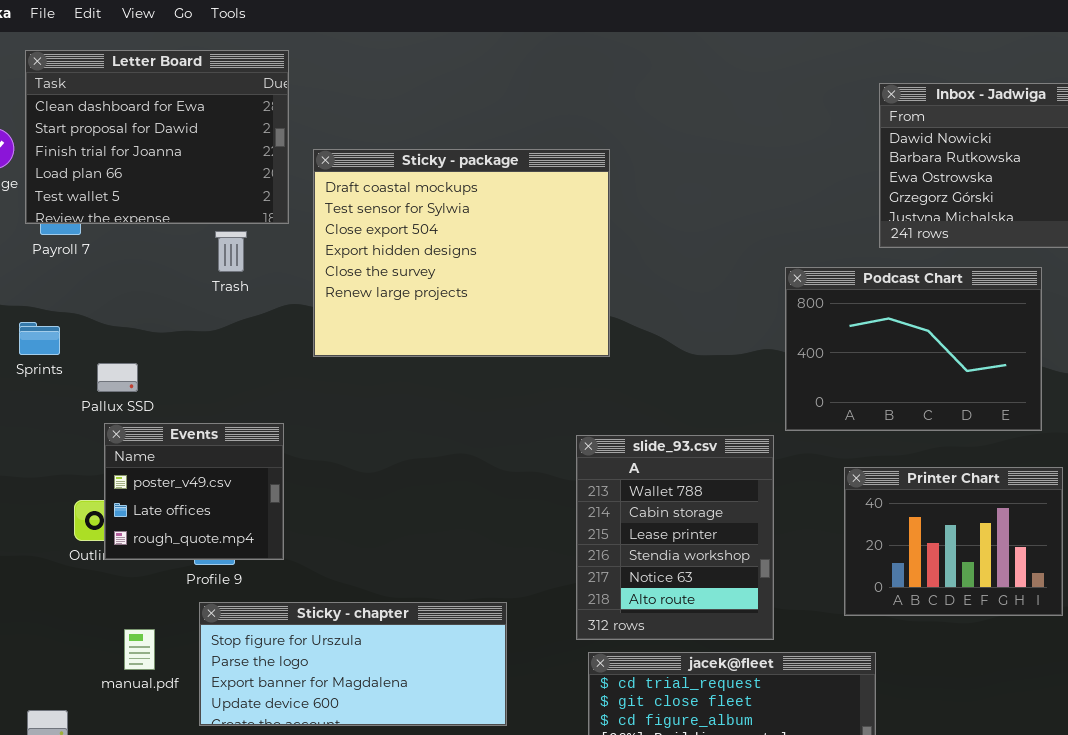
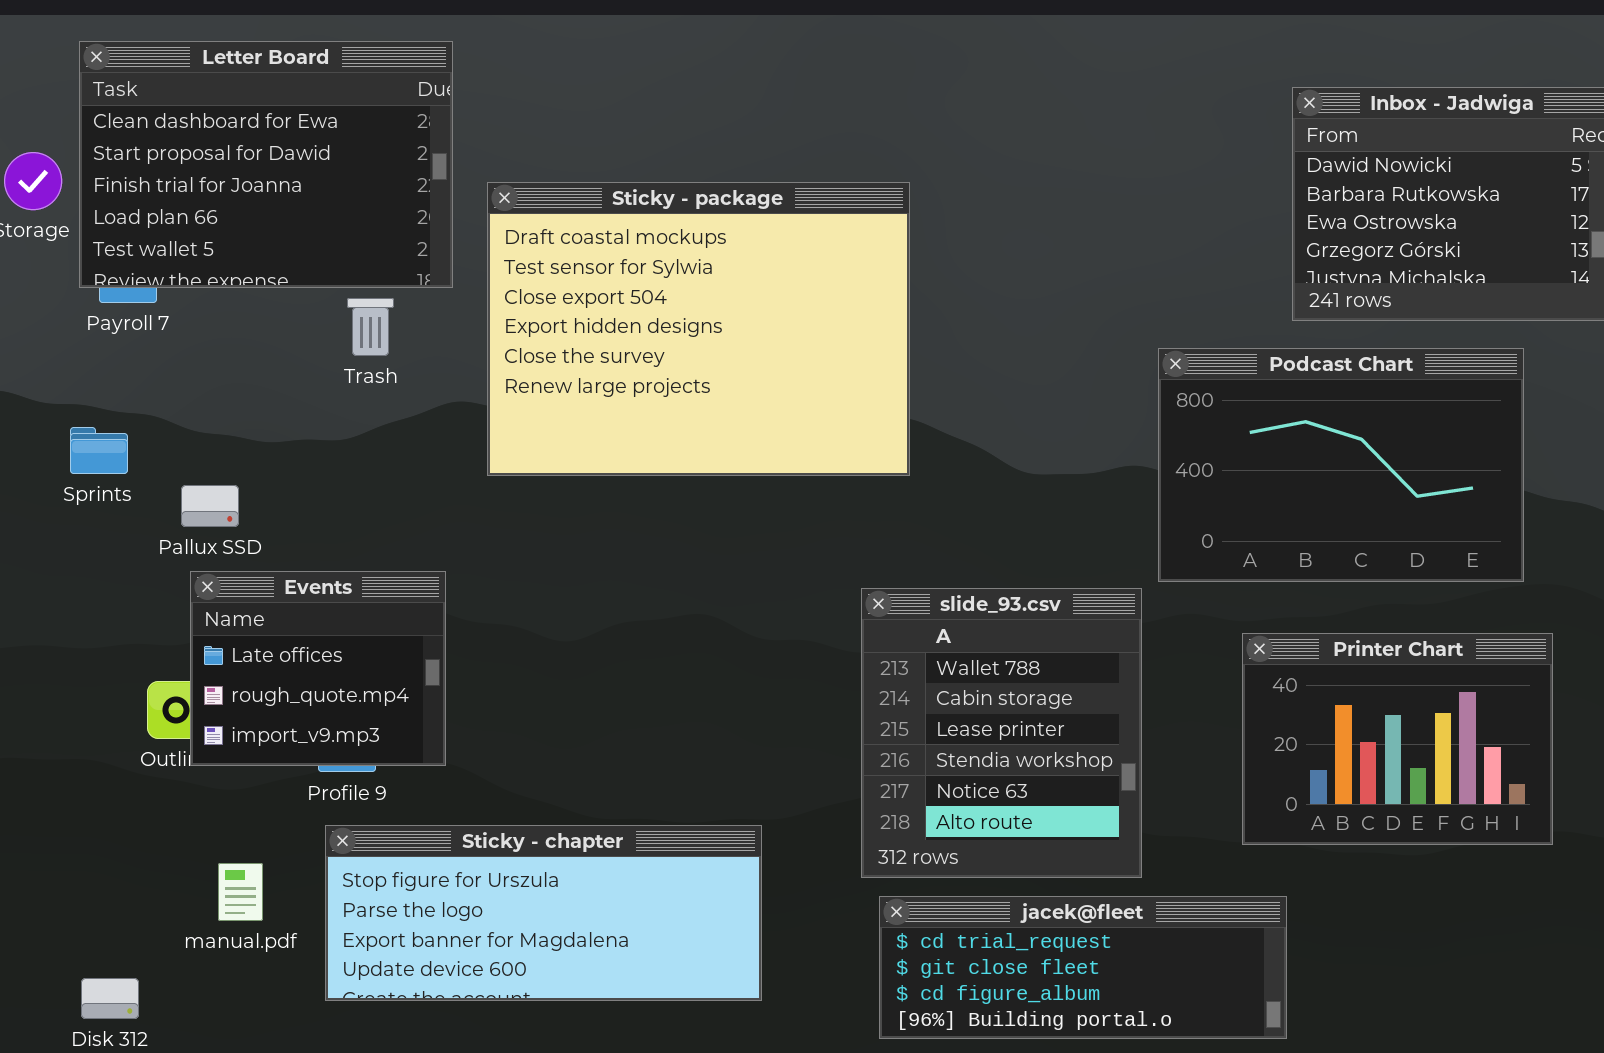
Events: [104,423,284,560] -> [190,571,446,766], scrolled down 1 row

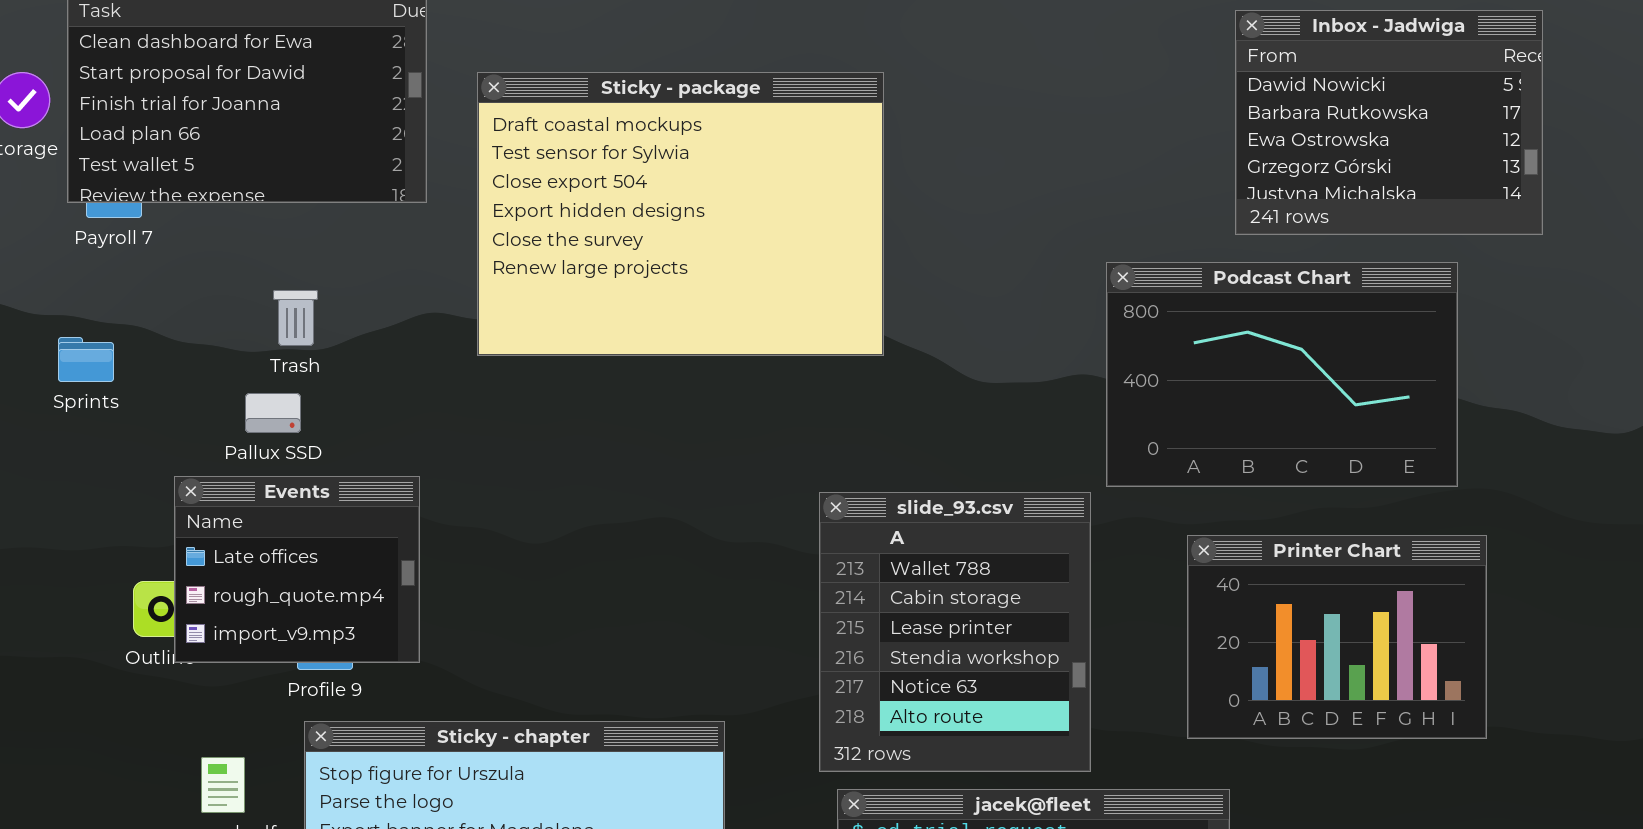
Sticky - package: [487,182,910,476] -> [477,72,884,356], moved
Trash: [347,298,394,356] -> [273,290,318,346], moved
Pallux SSD: [181,485,239,527] -> [245,393,301,433], moved

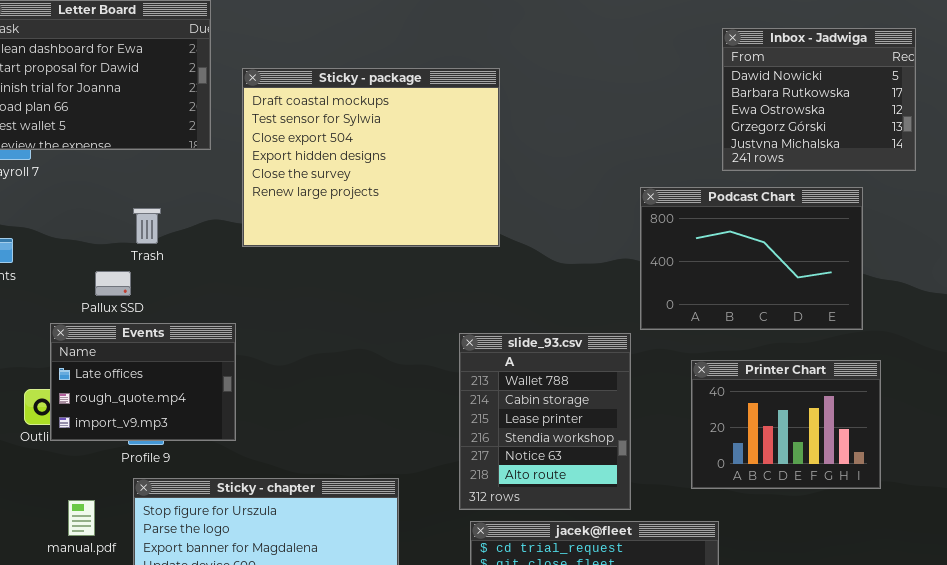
Trash: [273,290,318,346] -> [133,208,161,244], moved
Events: [174,476,420,663] -> [50,323,236,441], resized

